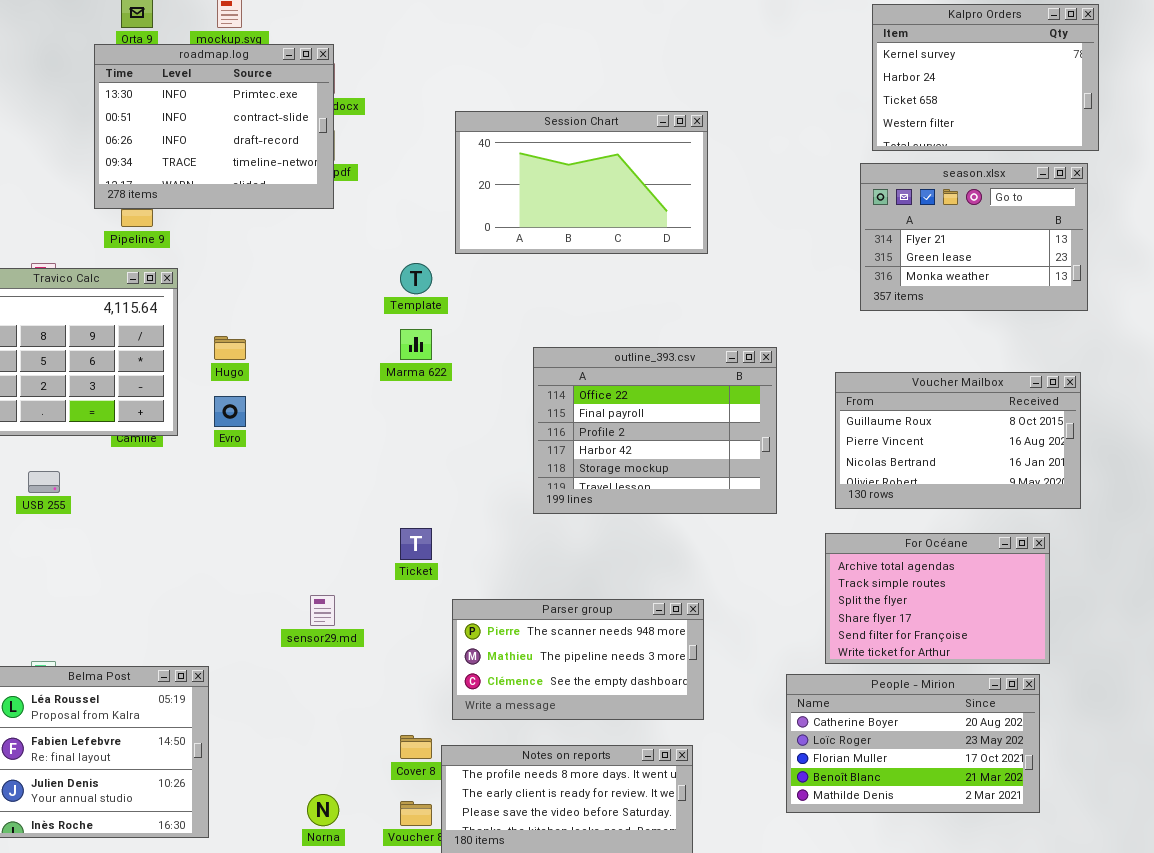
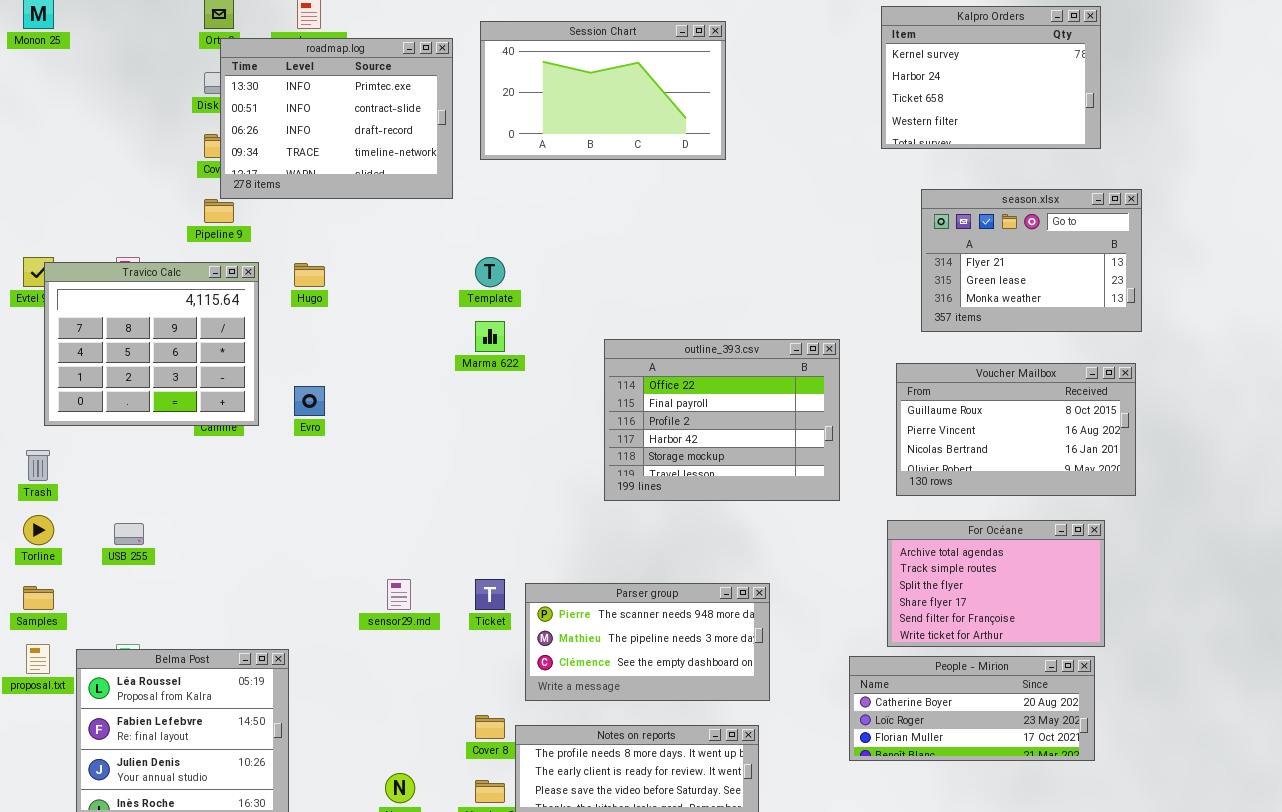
Kalpro Orders: [872,4,1099,151] -> [881,6,1101,149], moved
roadmap.log: [94,44,334,209] -> [220,38,453,199], moved
Session Chart: [455,111,708,254] -> [480,21,726,160], moved
season.xlsx: [860,163,1088,311] -> [921,189,1142,332], moved
Hugo: [214,336,246,360] -> [294,263,325,287], moved
USB 255: [28,471,60,493] -> [114,523,144,545], moved
Ticket: [400,528,432,560] -> [475,579,505,610], moved
People - Mirion: [786,674,1040,813] -> [849,656,1095,761], resized

